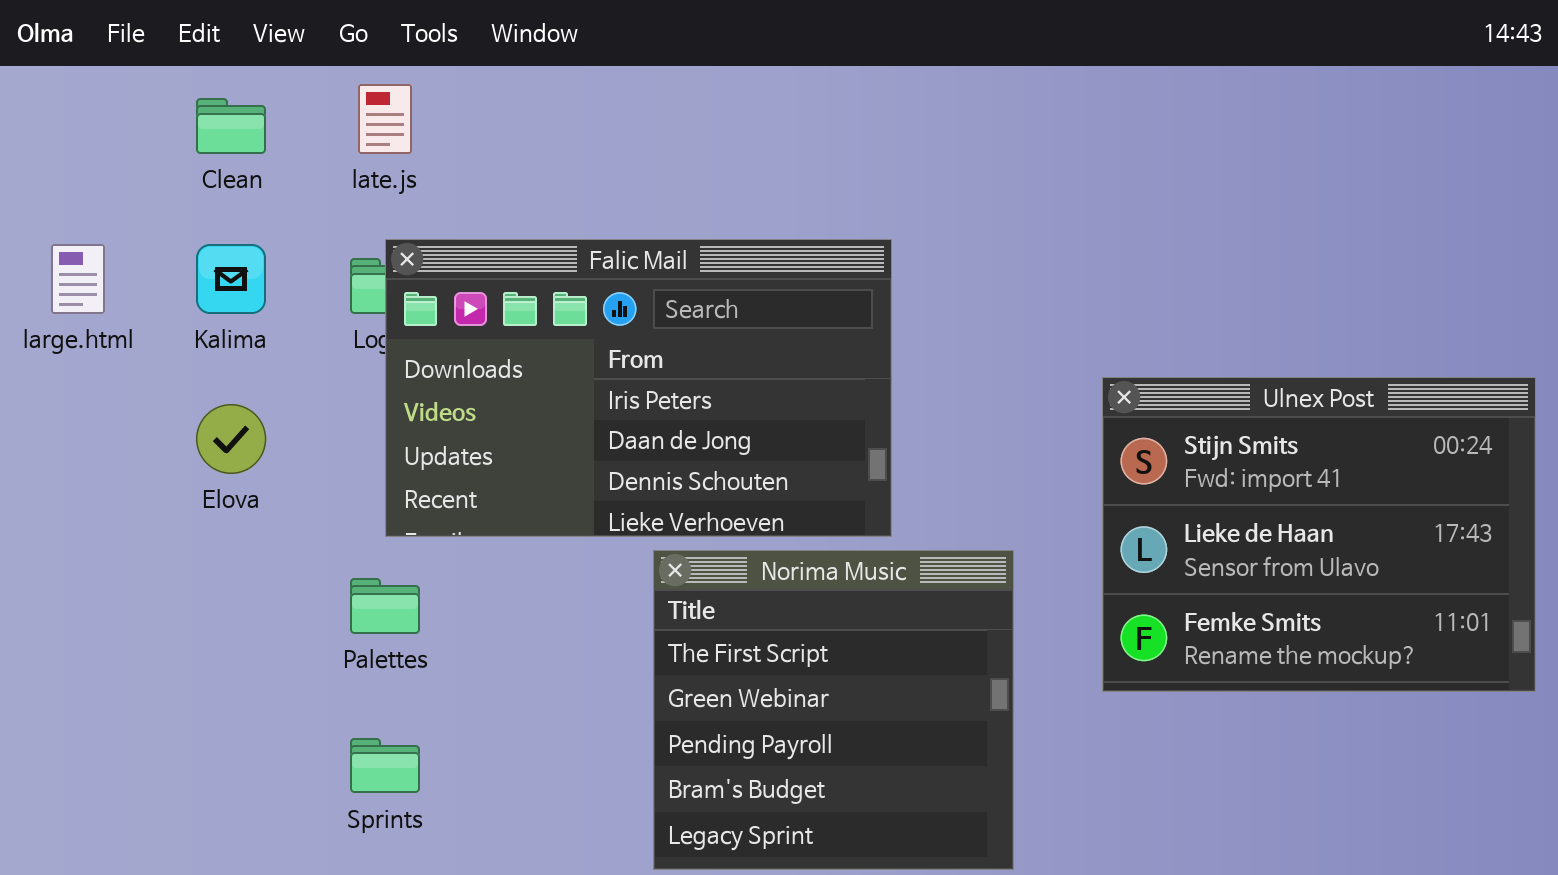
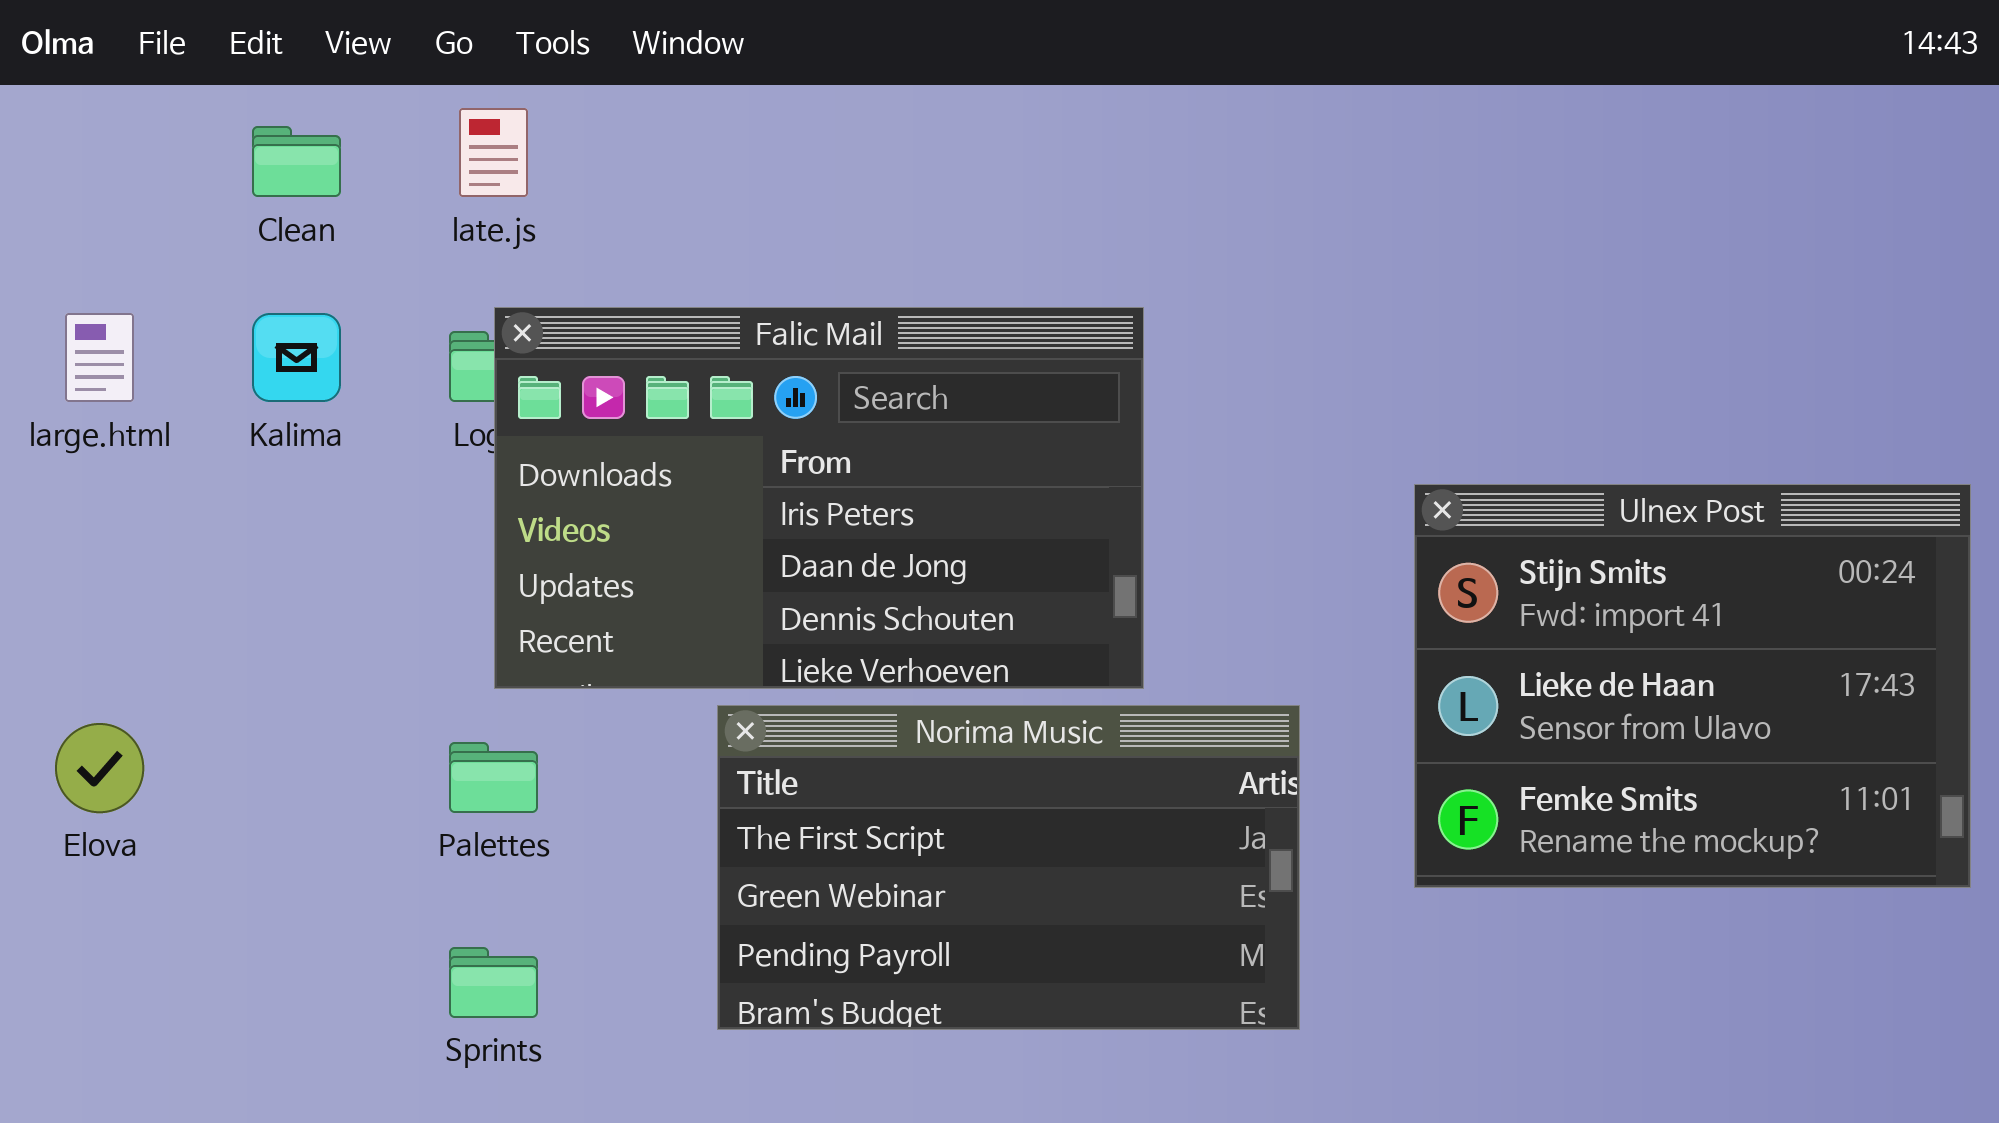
Elova: [196,404,266,474] -> [55,723,144,813], moved
Norima Music: [653,550,1014,870] -> [717,705,1300,1030], resized

